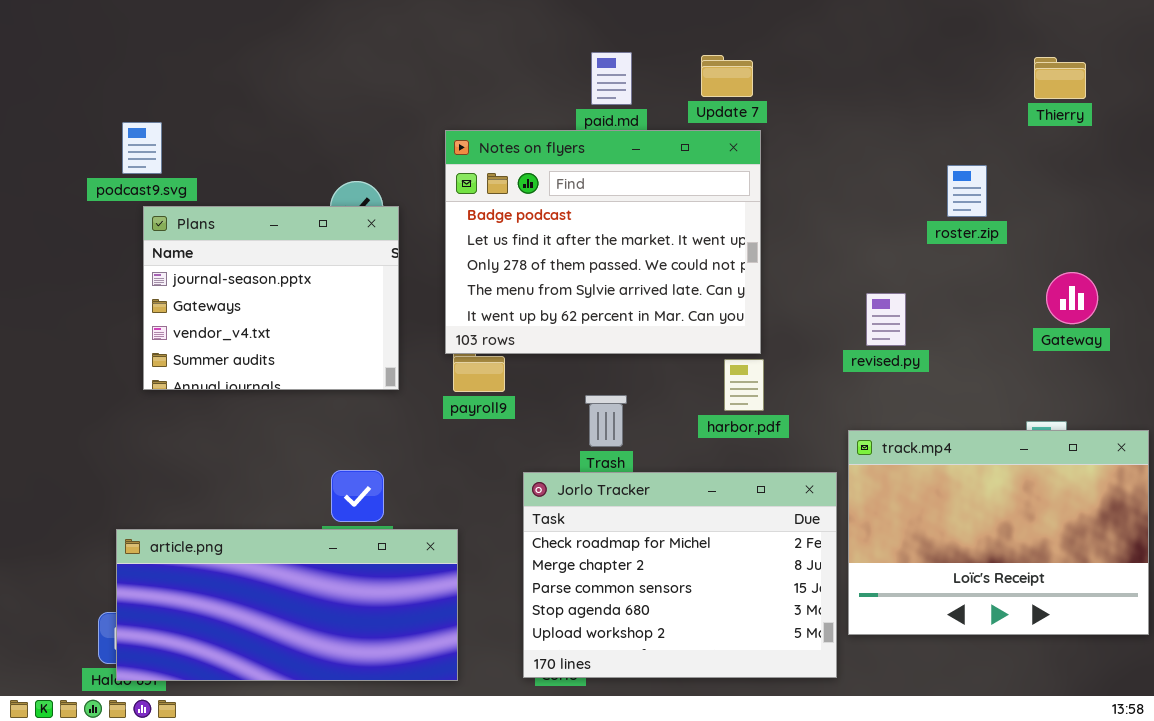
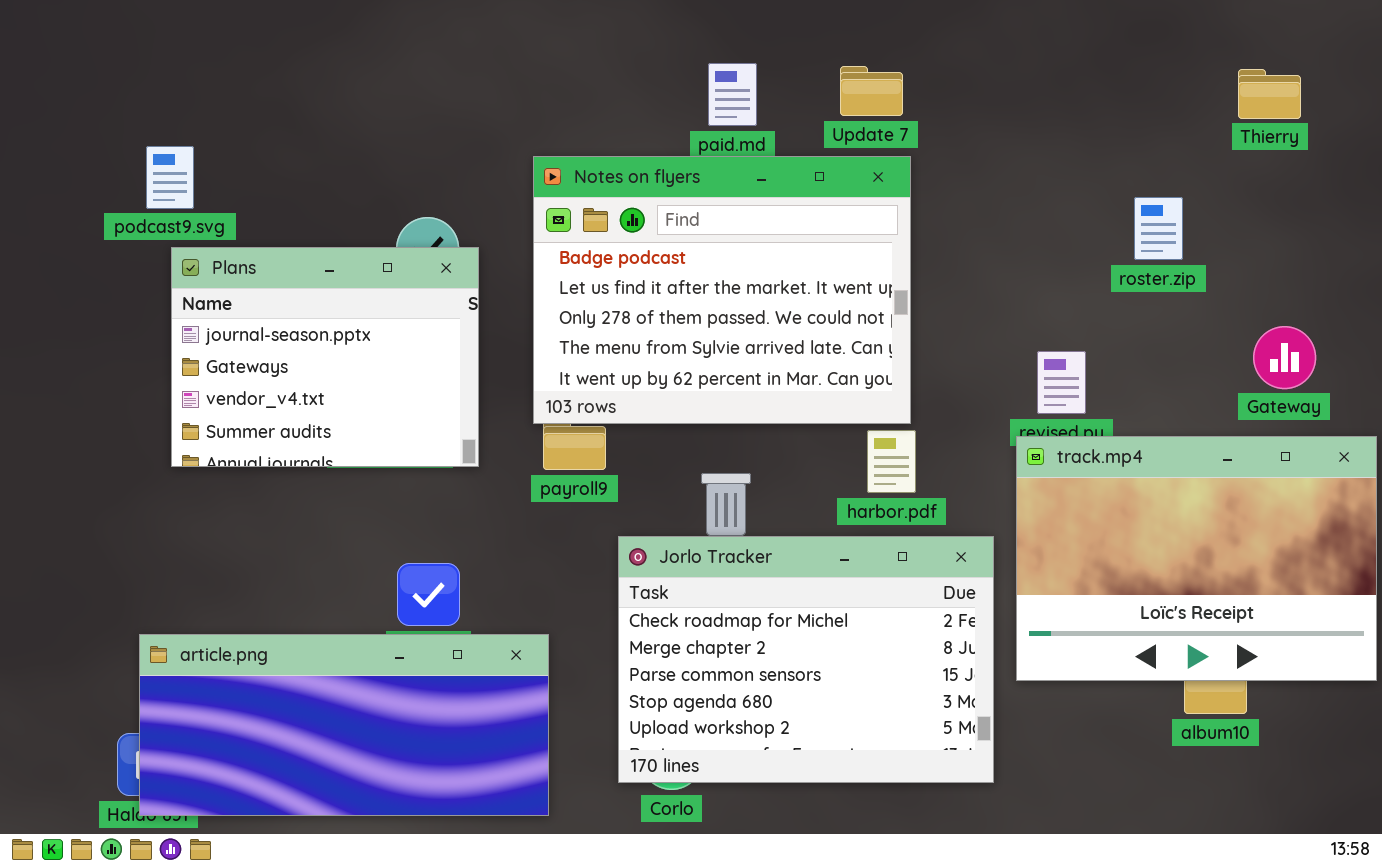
track.mp4: [848,430,1149,635] -> [1016,436,1377,681], moved
Jorlo Tracker: [523,472,837,678] -> [618,536,994,783], moved

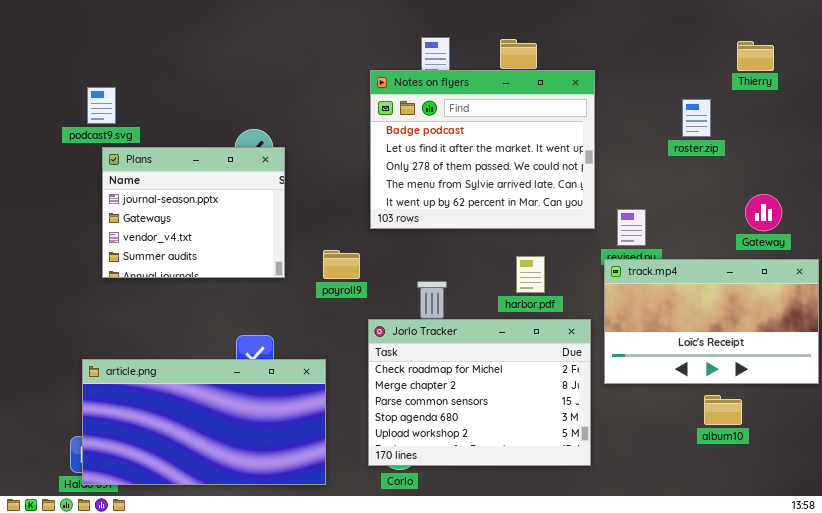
Notes on flyers: [533,156,911,424] -> [370,70,595,229], moved
roster.zip: [1134,197,1183,260] -> [682,99,711,137], moved
track.mp4: [1016,436,1377,681] -> [604,259,819,384], resized
article.png: [139,634,549,816] -> [82,359,326,485], resized

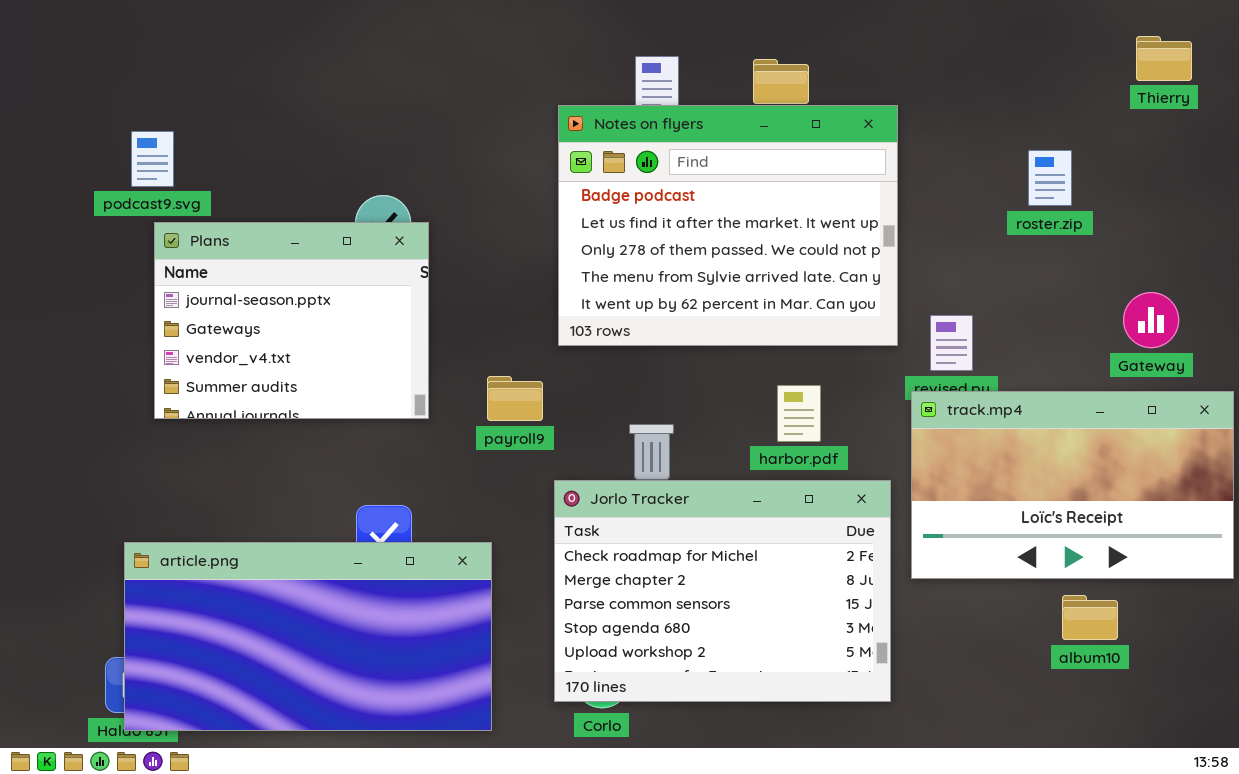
Thierry: [737,41,774,71] -> [1136,36,1192,81], moved

